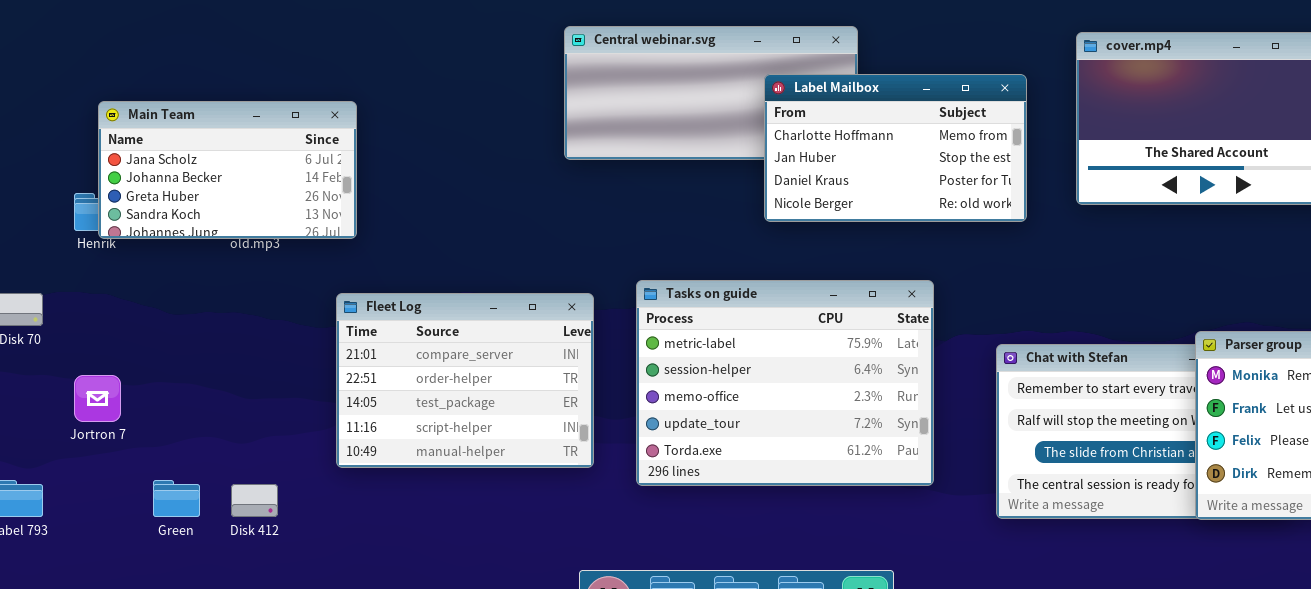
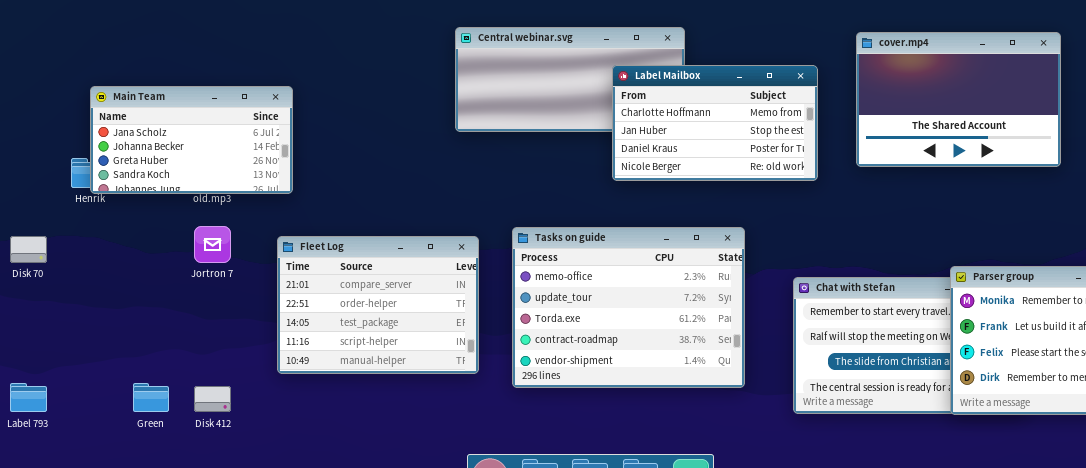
Tasks on guide: [636,280,934,486] -> [512,227,745,388], scrolled down 2 rows
Jortron 7: [74,375,121,422] -> [194,226,231,263], moved

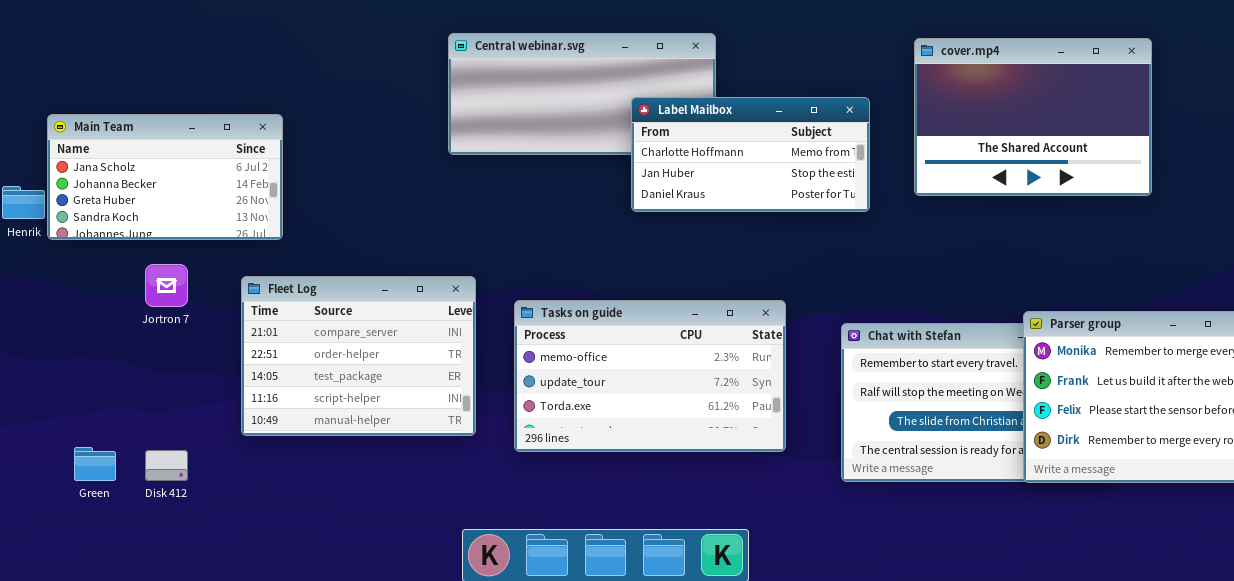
Label Mailbox: [612,65,818,181] -> [631,97,870,212], resized
Main Team: [90,86,293,194] -> [47,114,283,240], moved
Tasks on guide: [512,227,745,388] -> [514,300,786,452], resized

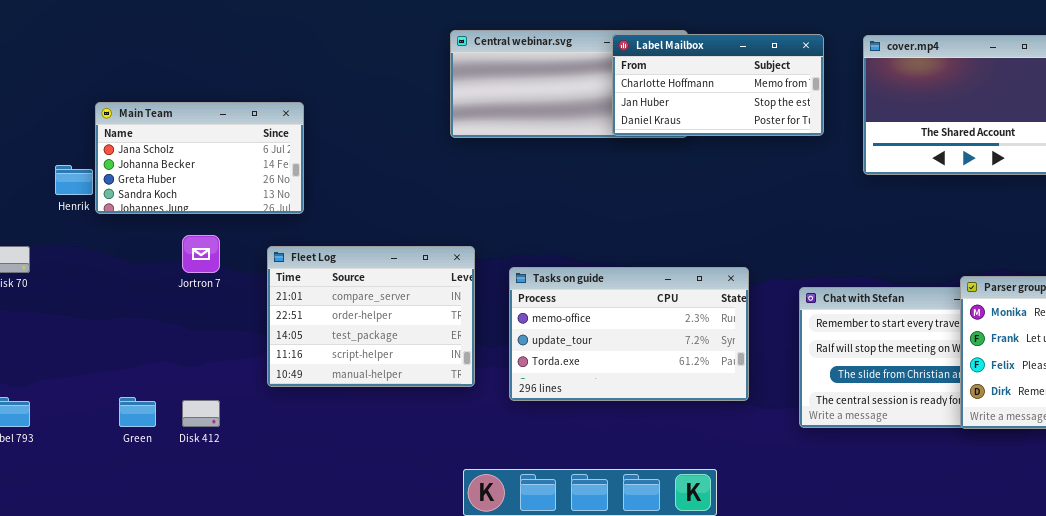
Label Mailbox: [631,97,870,212] -> [612,34,824,136], moved

